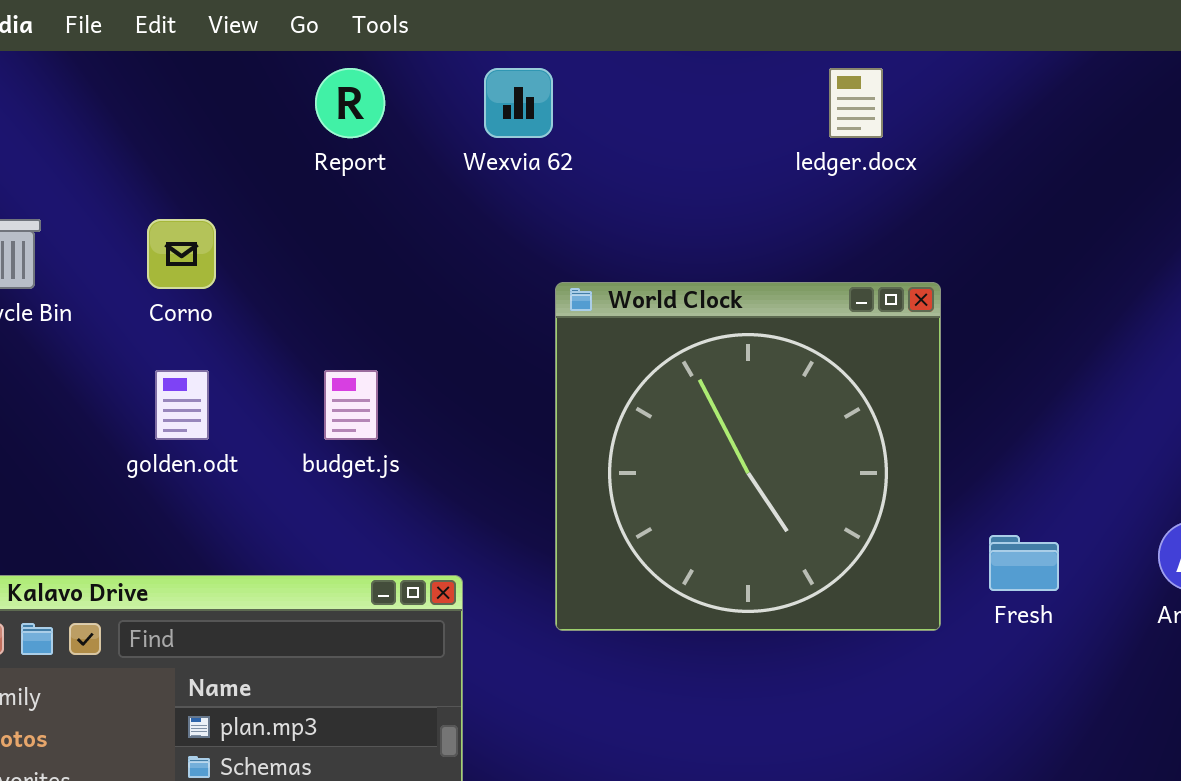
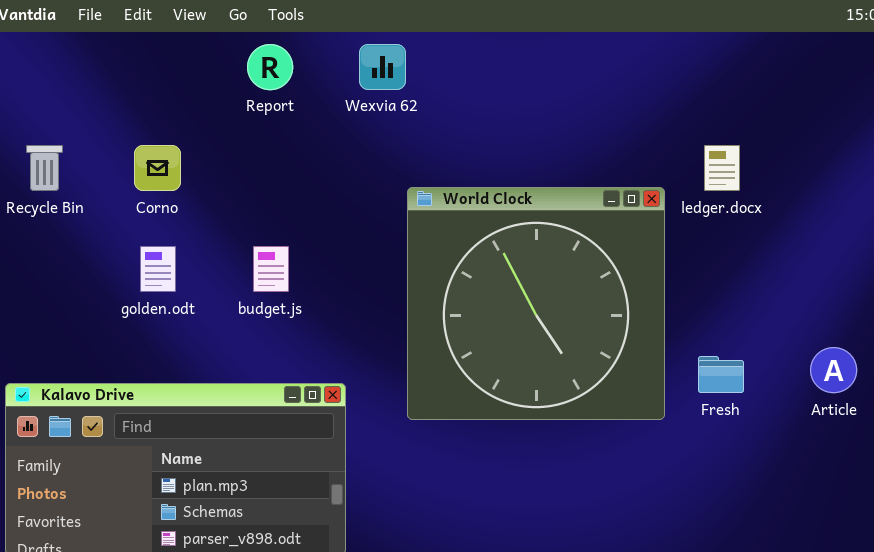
ledger.docx: [829,68,883,138] -> [704,145,740,191], moved

